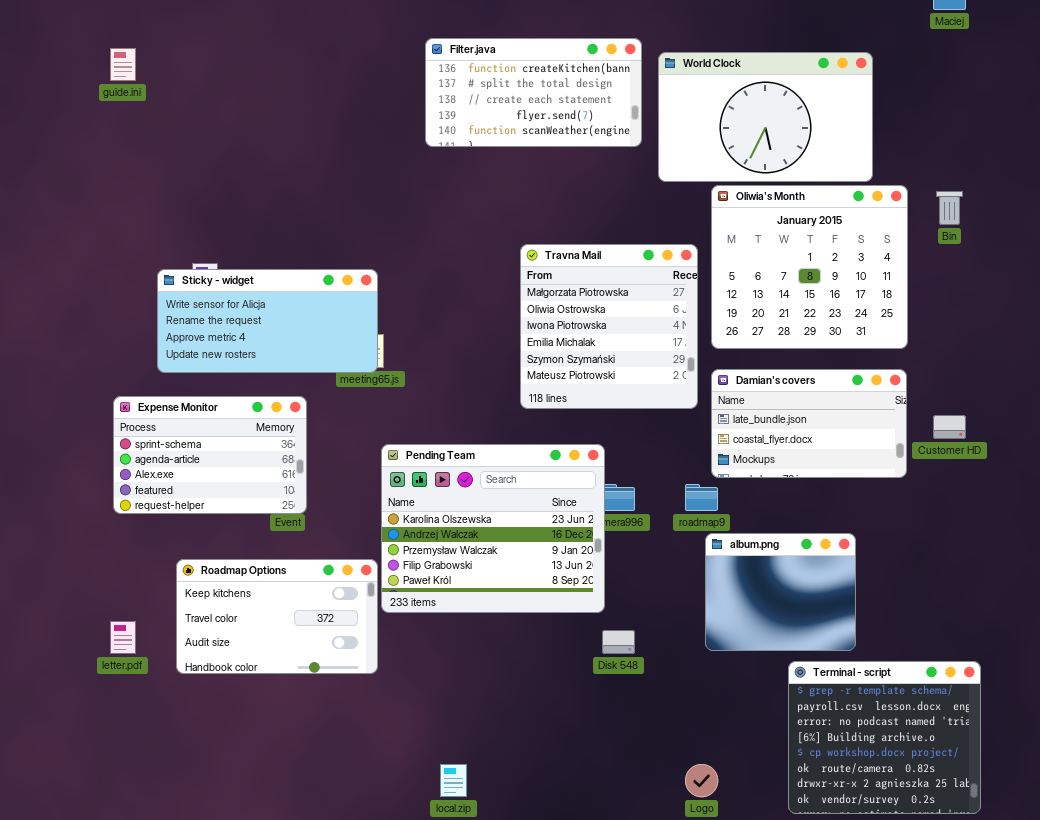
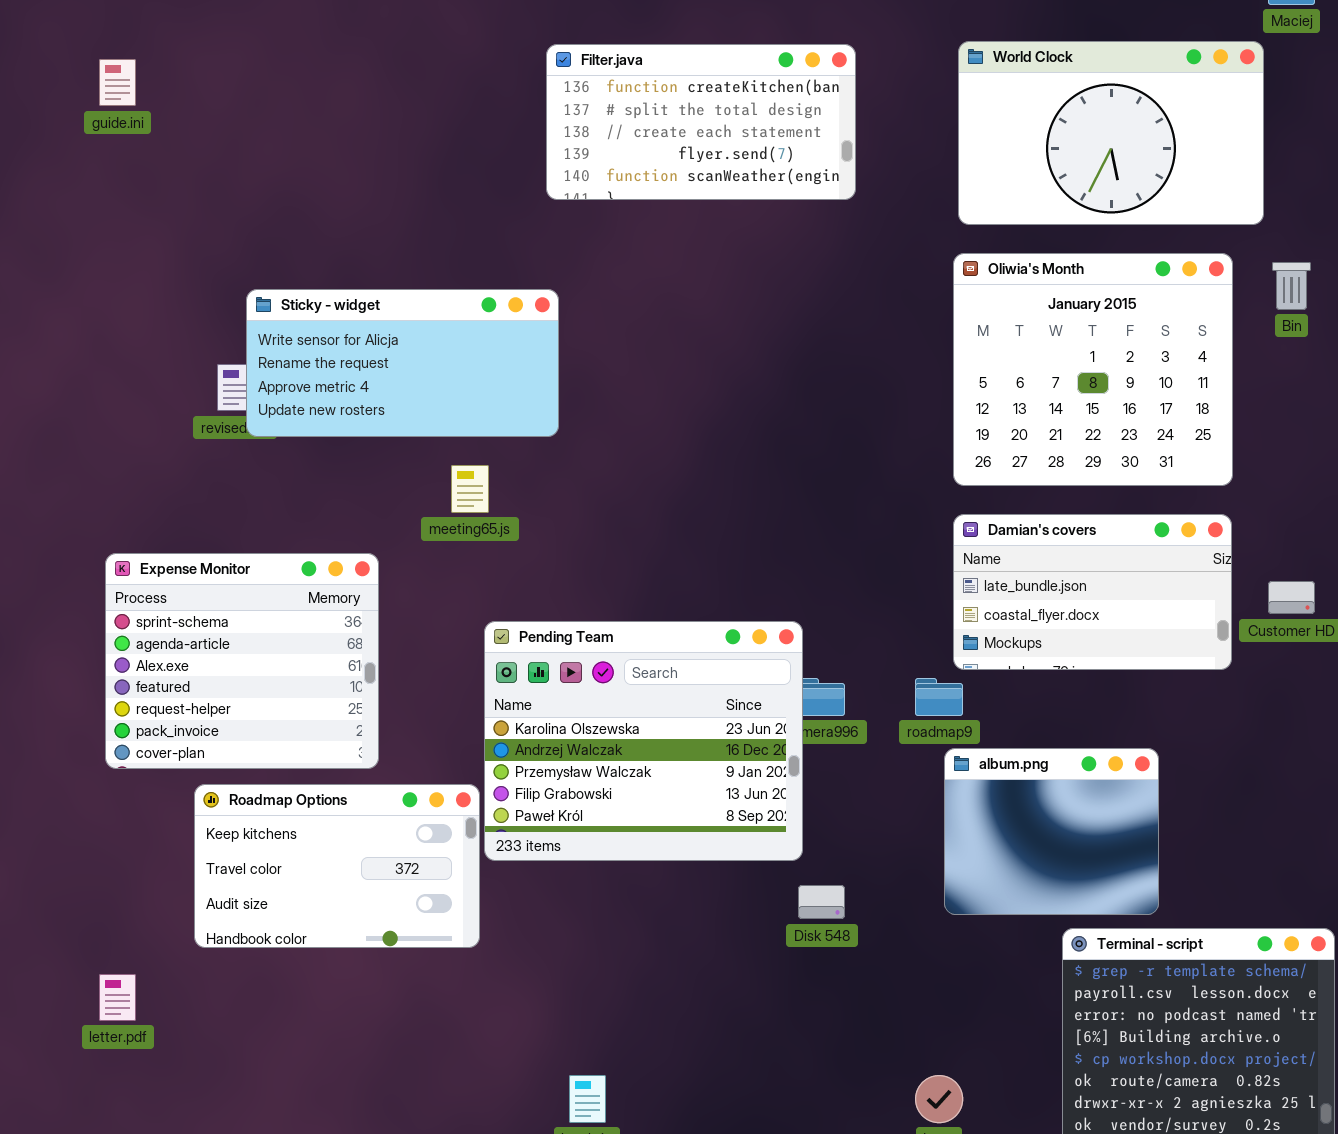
World Clock: [658,52,873,182] -> [958,41,1264,225], moved
Travna Mail: [520,244,698,409] -> none, closed
Sticky - widget: [157,269,378,373] -> [246,289,559,437], moved
Expense Monitor: [113,396,307,514] -> [105,553,379,769], resized
letter.pdf: [110,621,136,654] -> [99,974,136,1021], moved

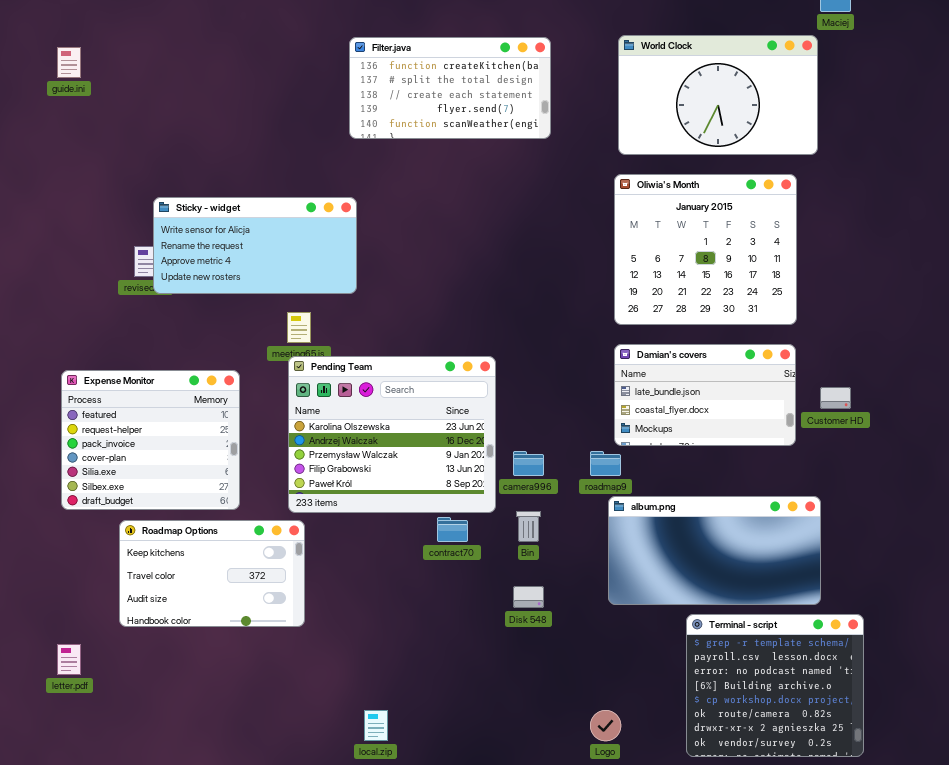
Bin: [1272,262,1311,310] -> [516,511,541,542], moved
Expense Monitor: [105,553,379,769] -> [61,370,240,510], scrolled down 3 rows
Pending Team: [484,621,803,861] -> [288,356,496,513], moved
album.png: [944,748,1159,915] -> [608,496,821,605], resized

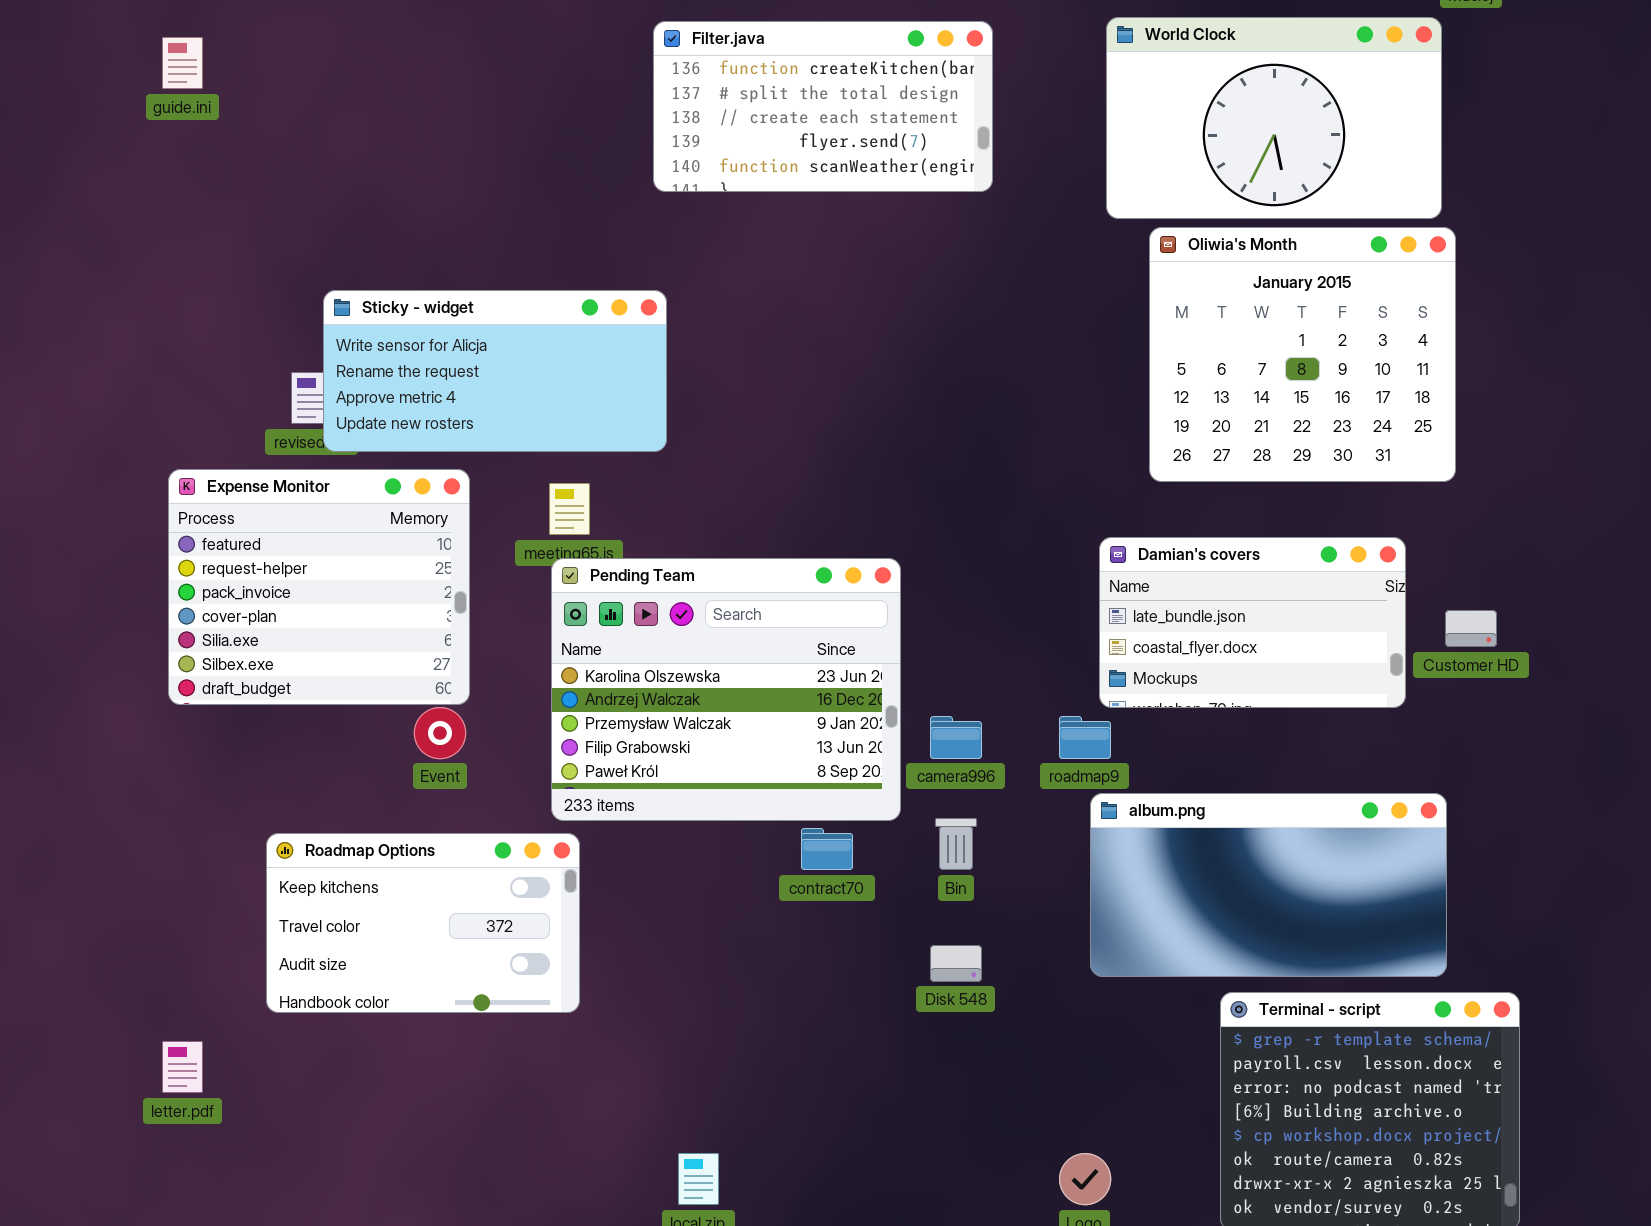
Oliwia's Month: [614,174,797,325] -> [1149,227,1456,482], moved
Expense Monitor: [61,370,240,510] -> [168,469,470,705], moved

